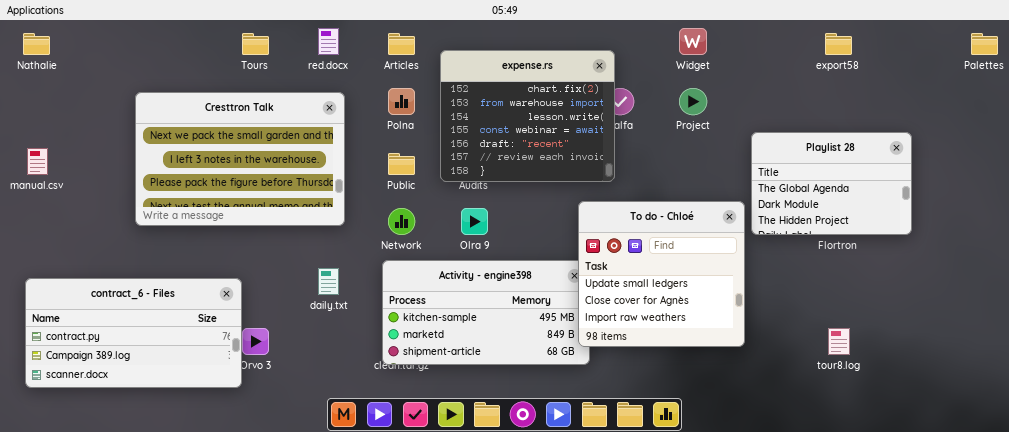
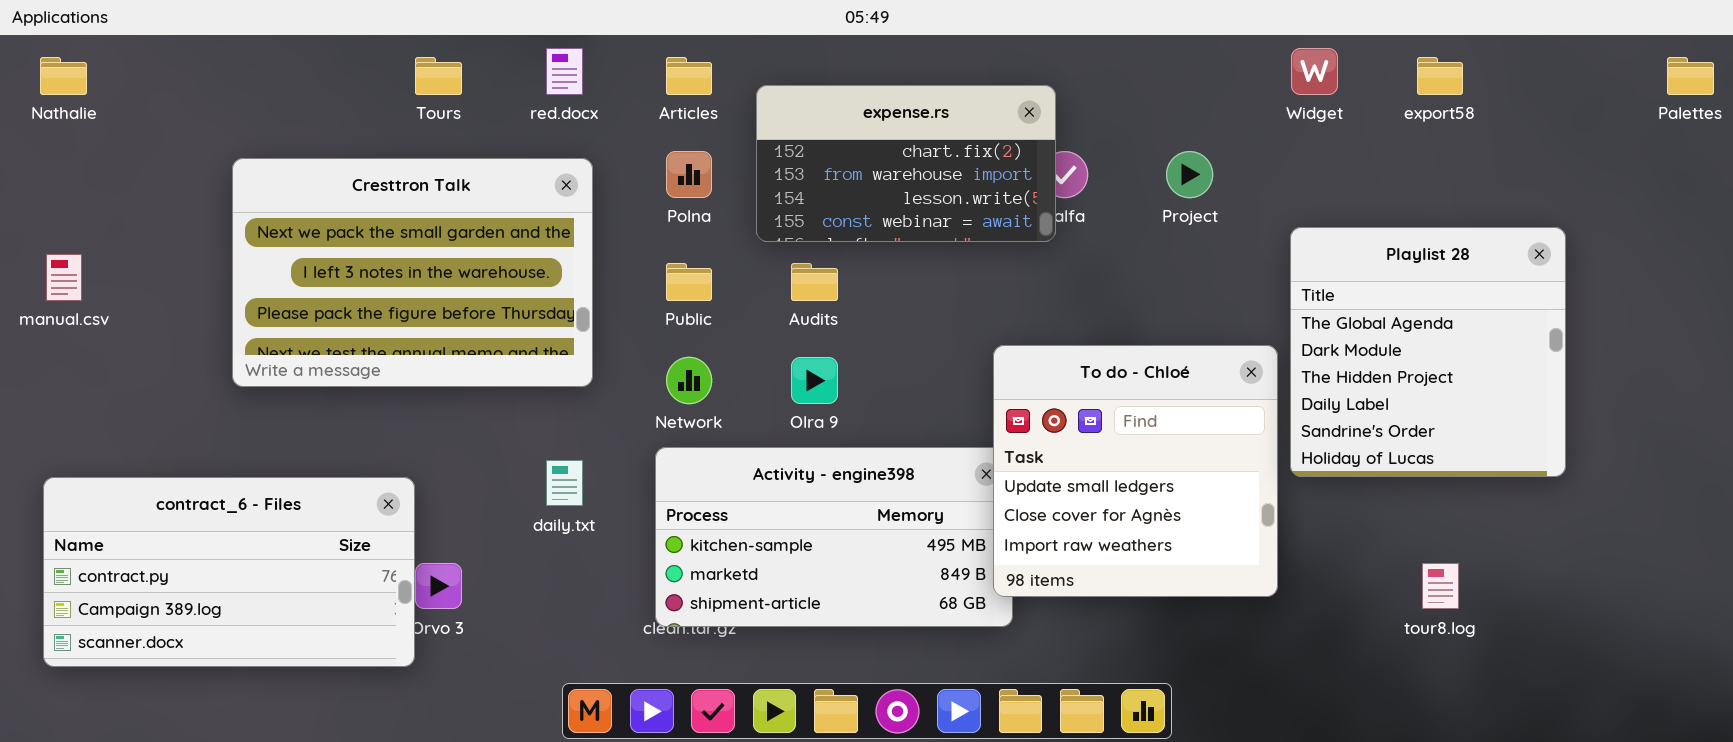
Widget: [679,28,707,55] -> [1291,48,1338,95], moved
expense.rs: [440,50,615,182] -> [756,85,1056,242], resized
Playlist 28: [751,132,912,235] -> [1290,227,1566,477], resized

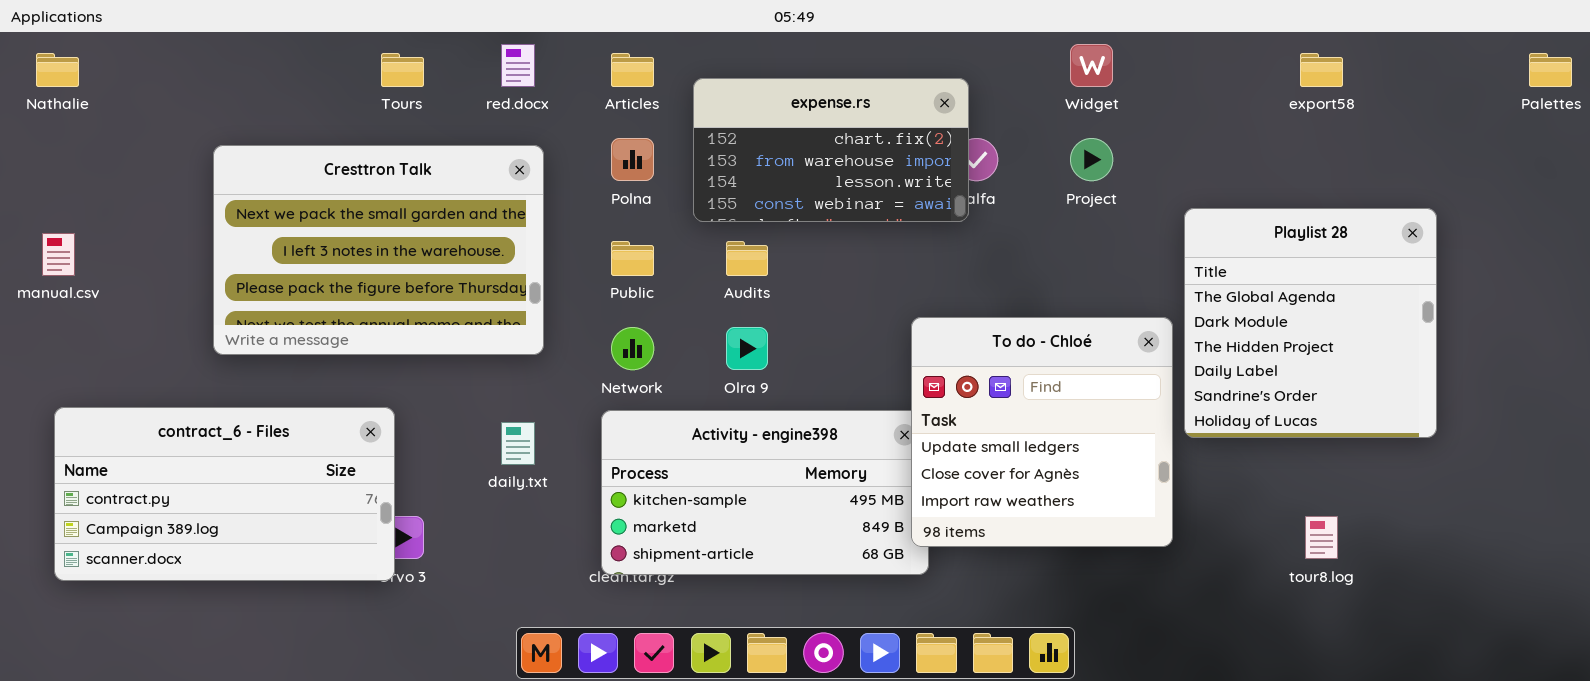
Widget: [1291,48,1338,95] -> [1070,44,1113,87], moved
contract_6 - Files: [43,477,415,667] -> [54,407,395,581], moved

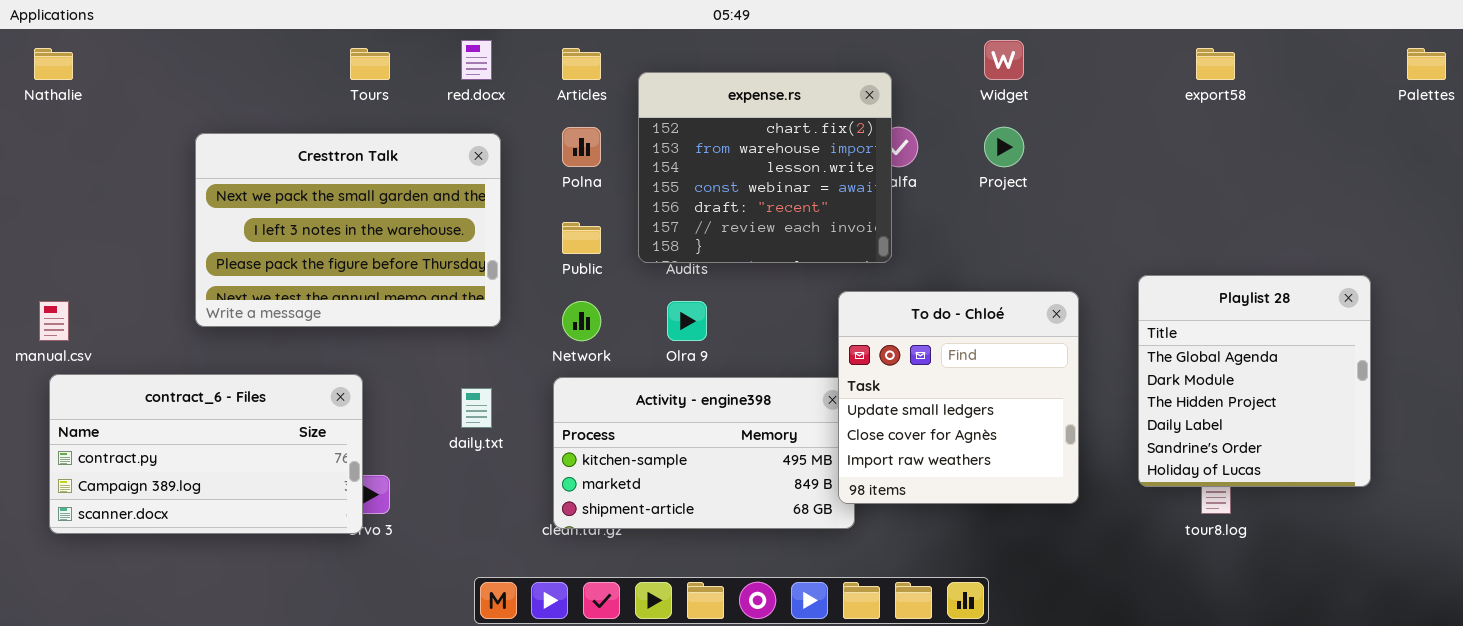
expense.rs: [693,78,969,222] -> [638,72,892,263], resized
Playlist 28: [1184,208,1437,438] -> [1138,275,1371,487], moved
manual.csv: [42,233,75,276] -> [39,301,69,341], moved

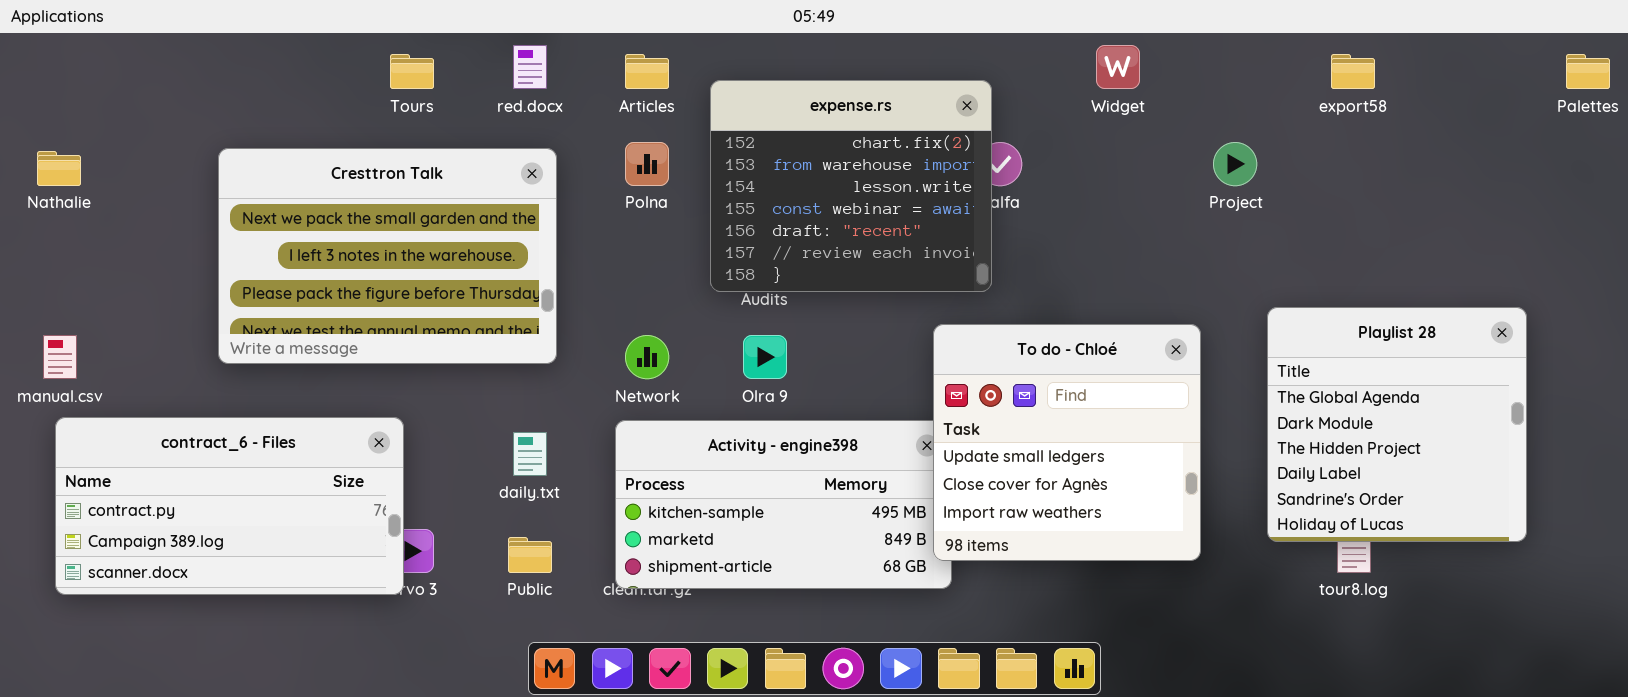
Nathalie: [34,48,73,80] -> [37,151,81,186], moved
Project: [984,127,1024,167] -> [1213,142,1257,186], moved
Public: [562,222,601,254] -> [508,537,552,573], moved

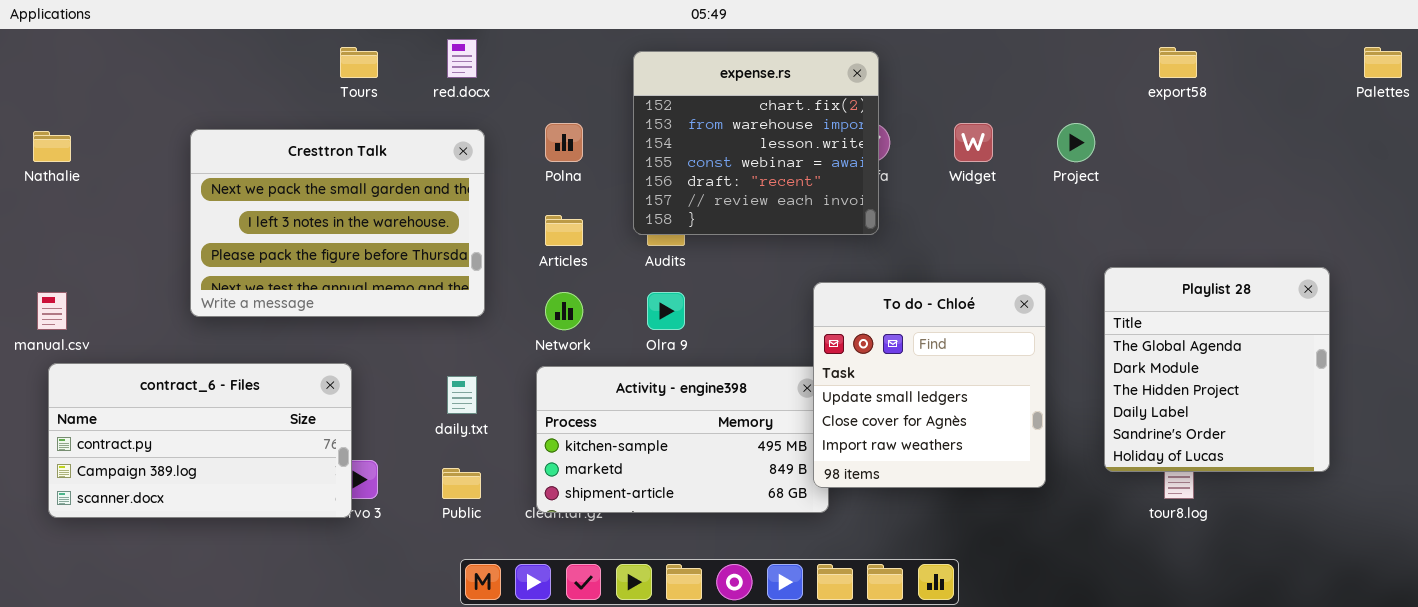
Widget: [1096,45,1140,89] -> [954,123,993,162], moved
Articles: [625,54,669,89] -> [545,215,583,246], moved
expense.rs: [710,80,992,292] -> [633,51,879,235], moved

